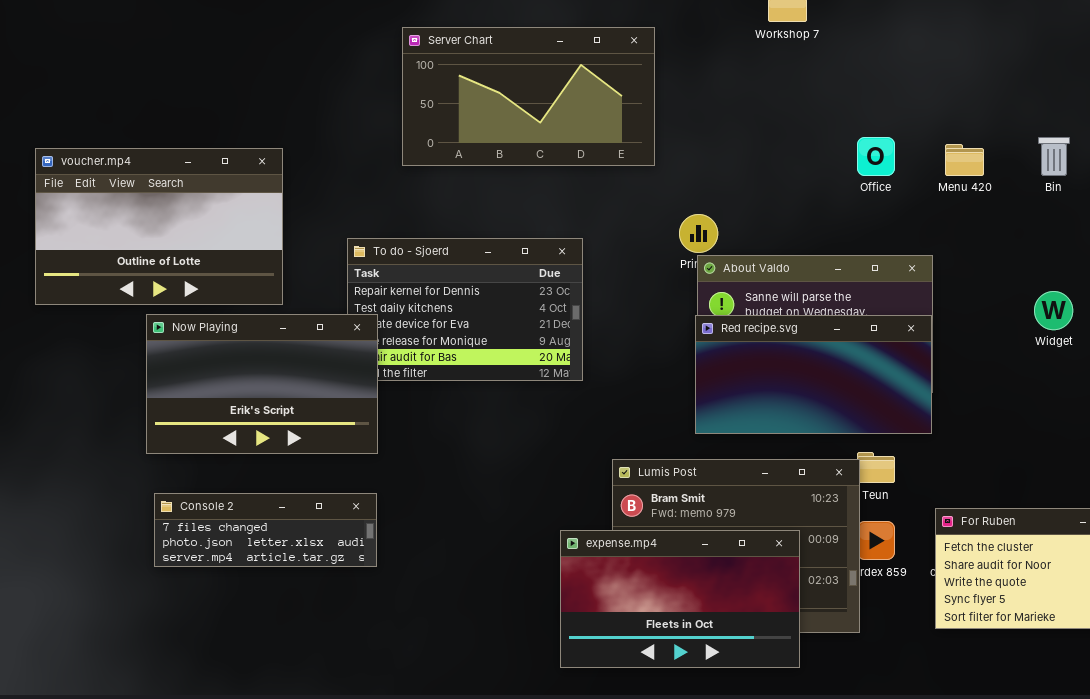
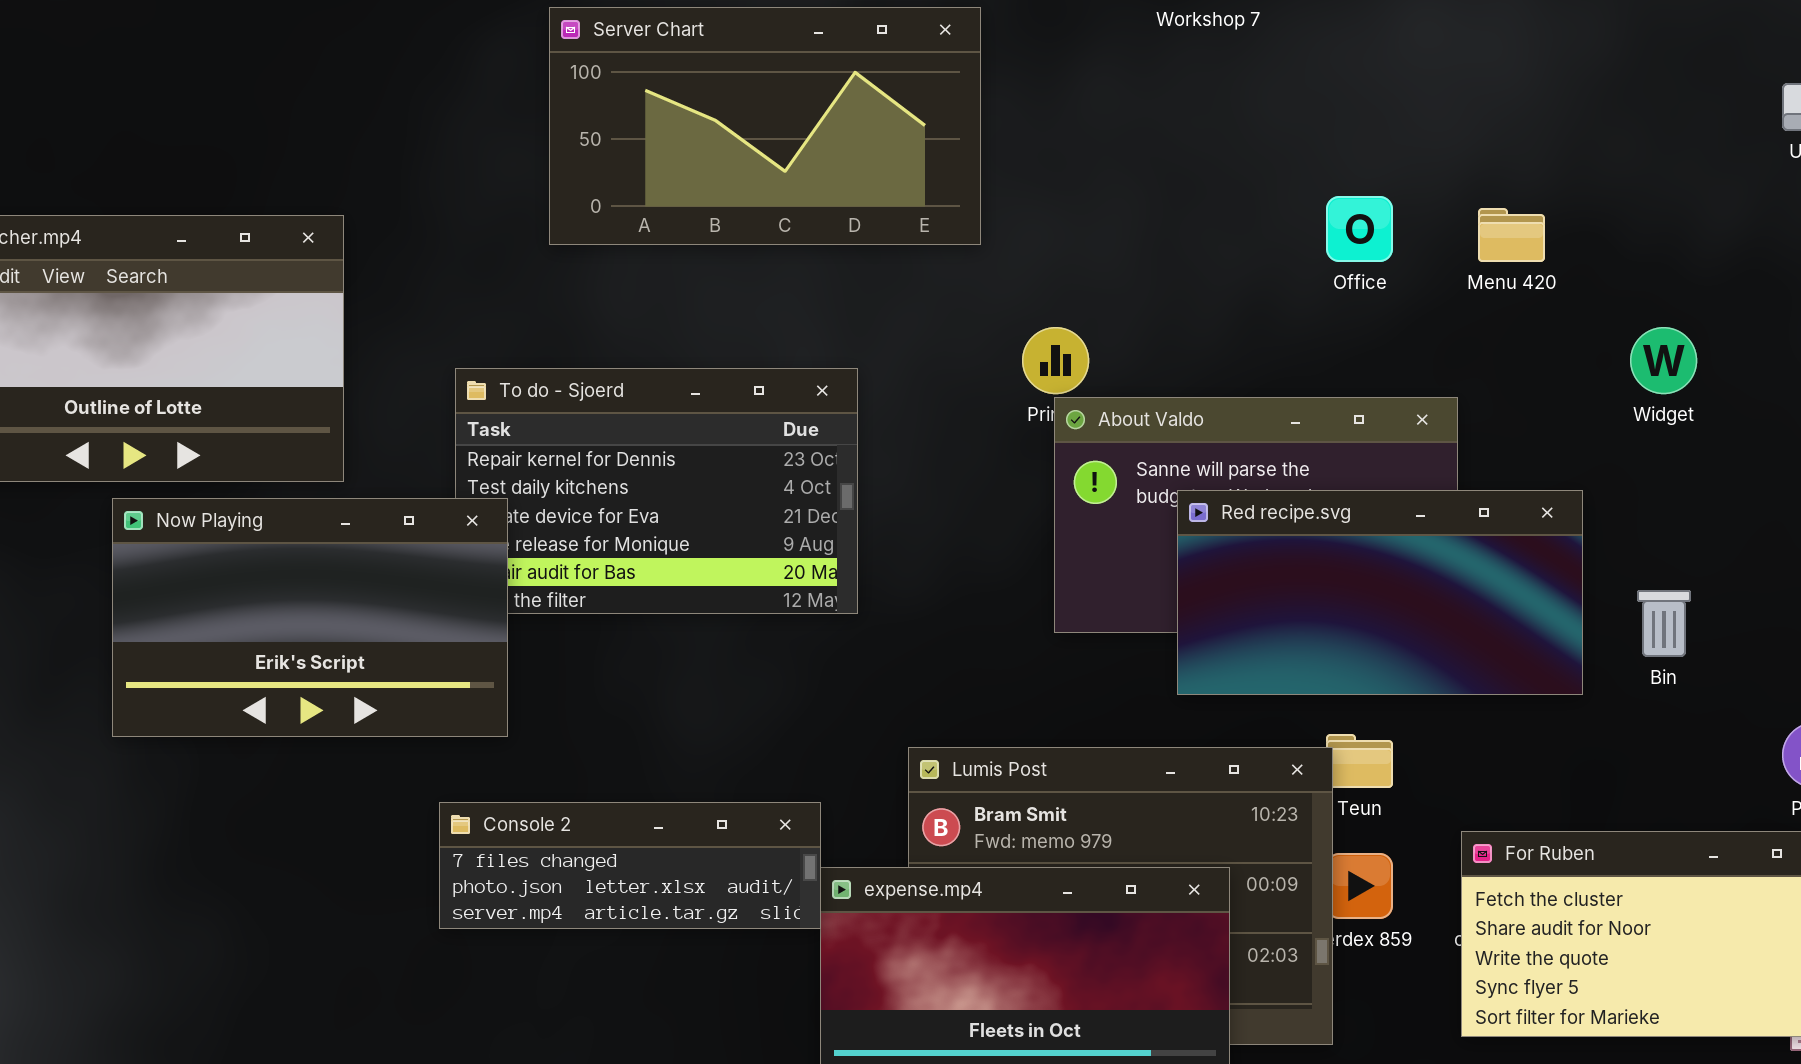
Bin: [1038,137,1070,176] -> [1637,590,1691,657], moved
Widget: [1034,291,1073,330] -> [1630,327,1697,394], moved
Red recipe.svg: [695,315,932,434] -> [1177,490,1583,695], moved
Console 2: [154,493,377,567] -> [439,802,821,929], moved

